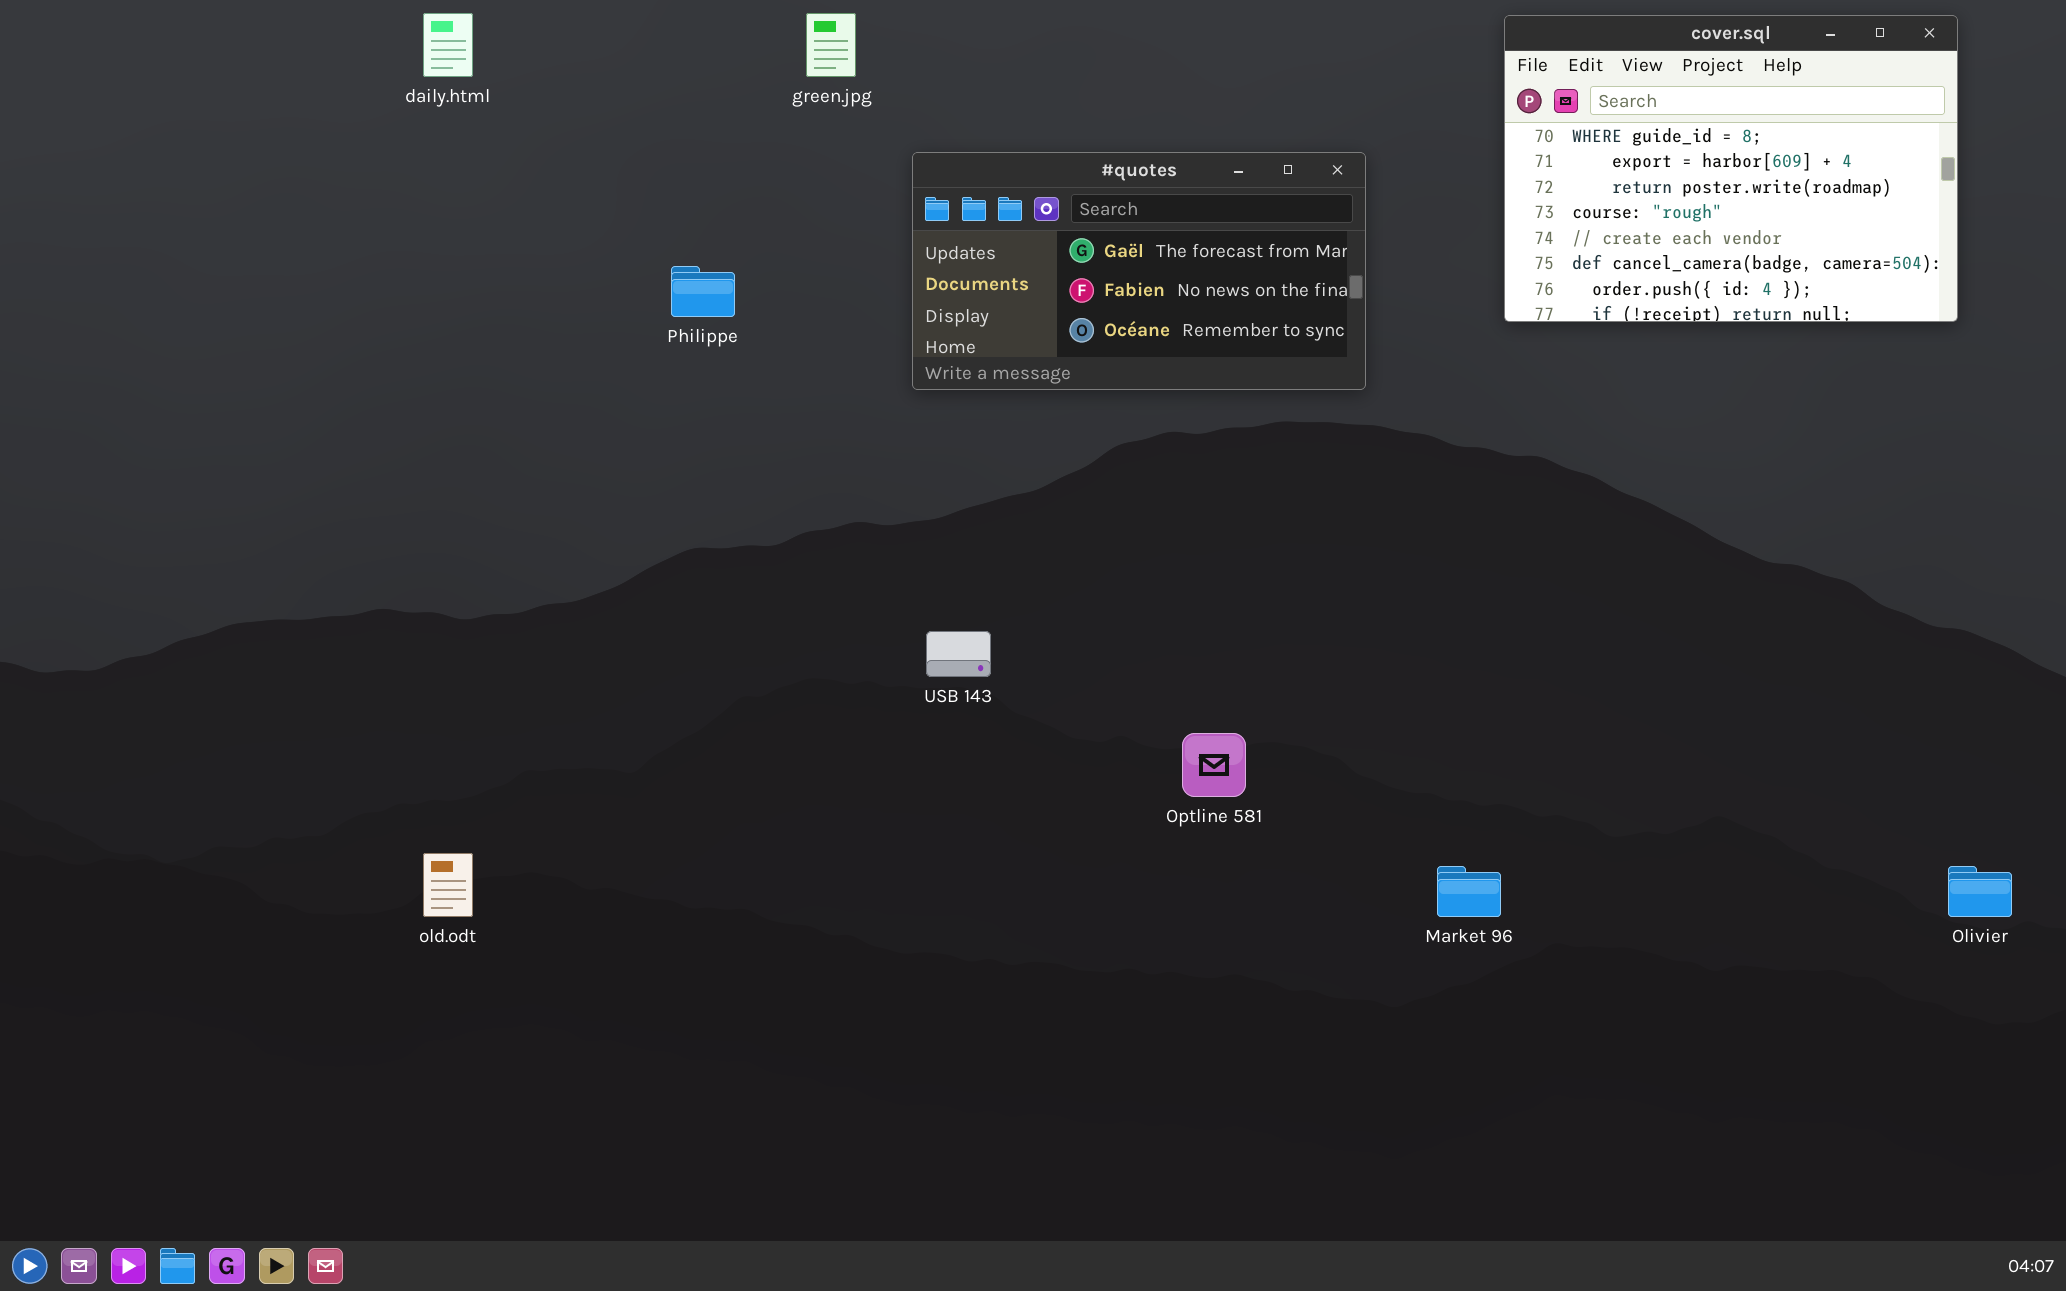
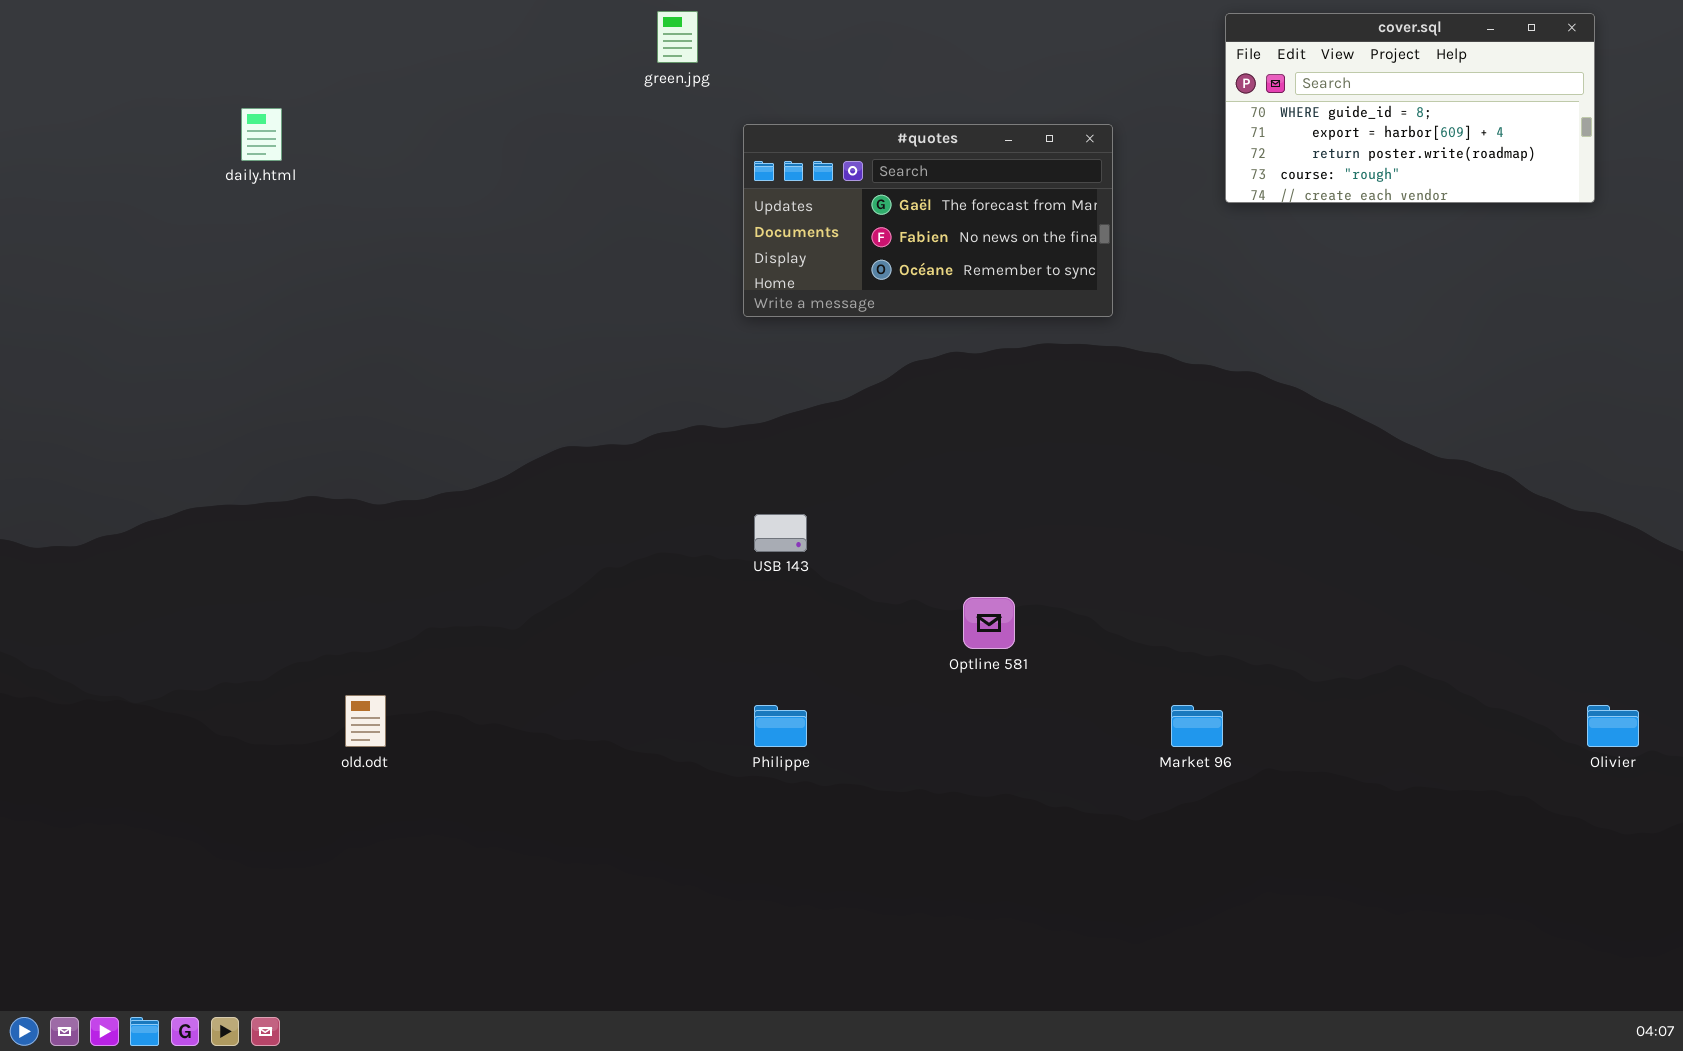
daily.html: [423,13,473,77] -> [241,108,282,161], moved
cover.sql: [1504,15,1958,322] -> [1225,13,1595,203], resized
Philippe: [671,266,735,317] -> [754,705,807,747], moved

